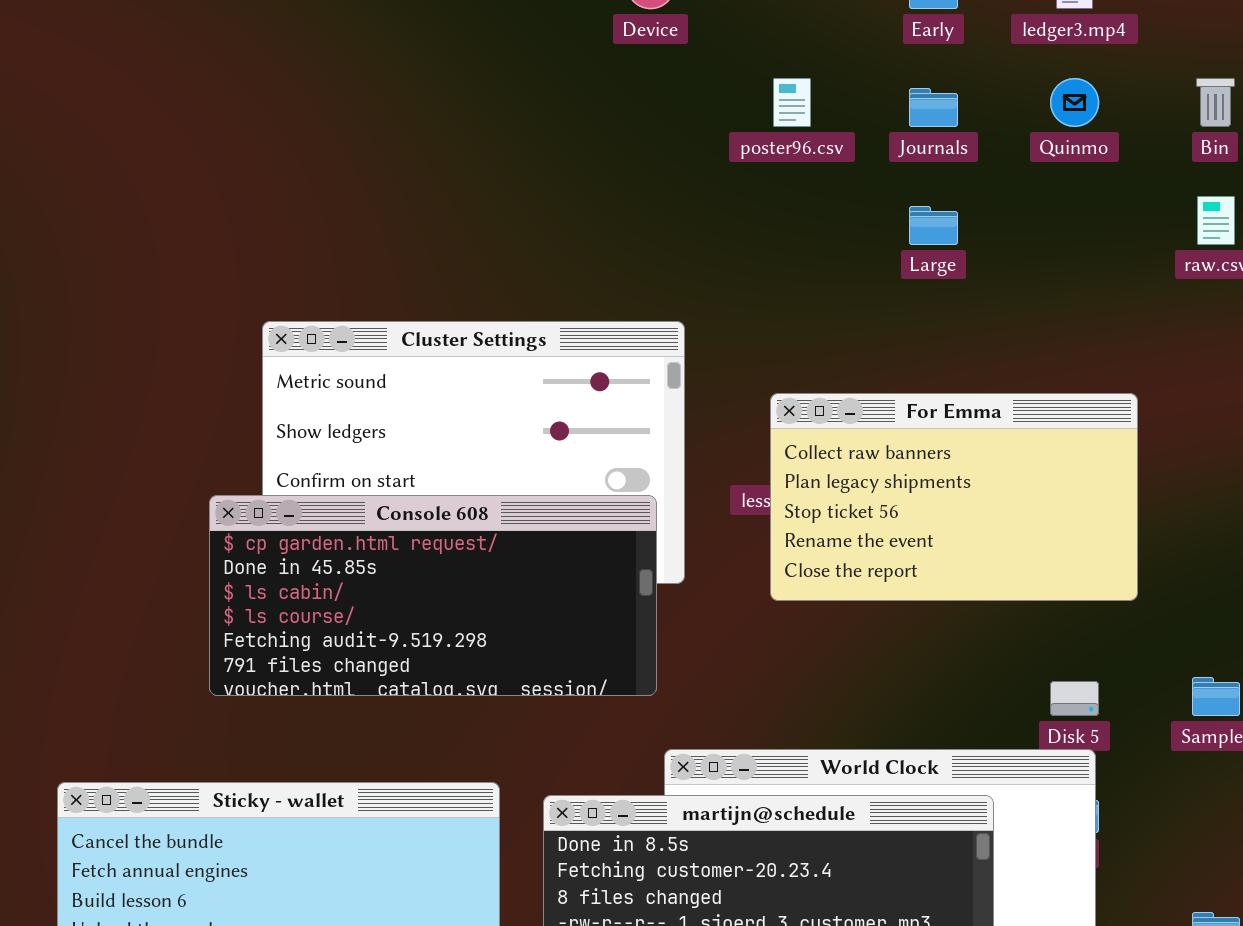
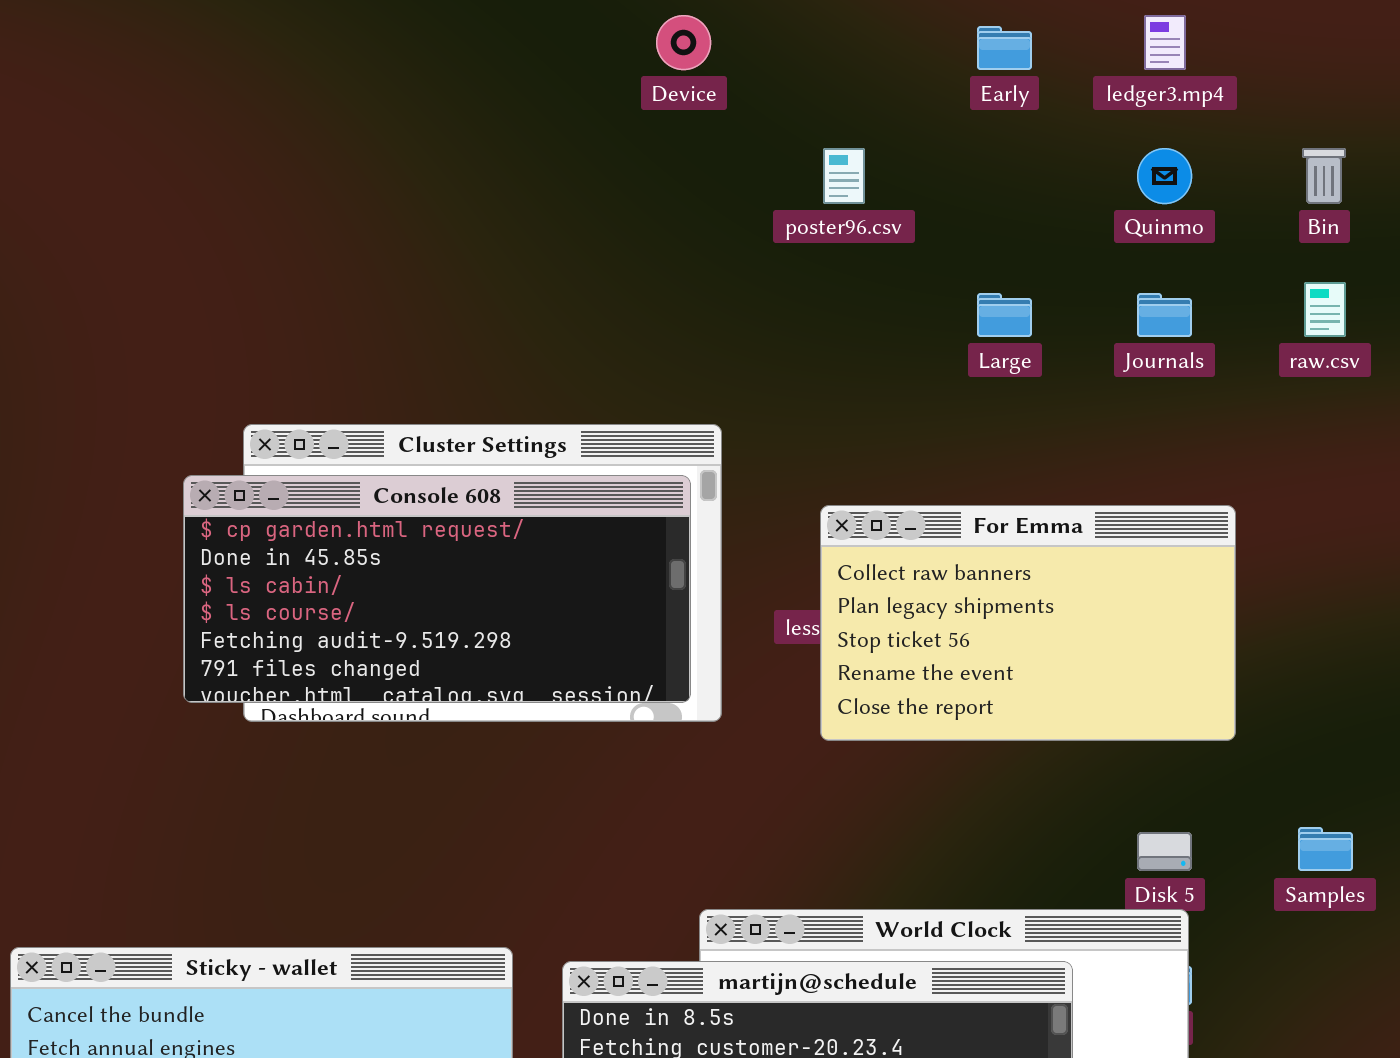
Journals: [909,88,958,127] -> [1137,293,1192,337], moved
Console 608: [209,495,657,696] -> [183,475,691,703], moved

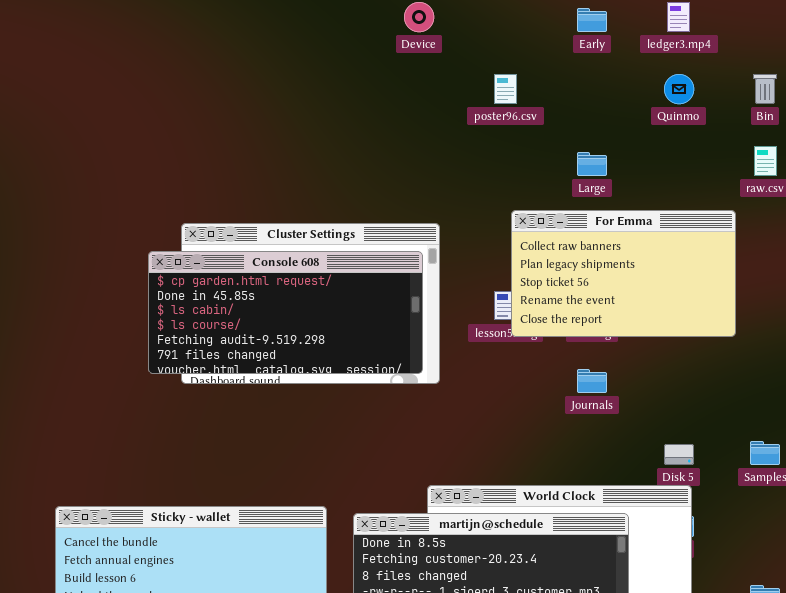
Journals: [1137,293,1192,337] -> [577,369,607,393], moved
For Emma: [820,505,1236,741] -> [511,210,736,337], moved

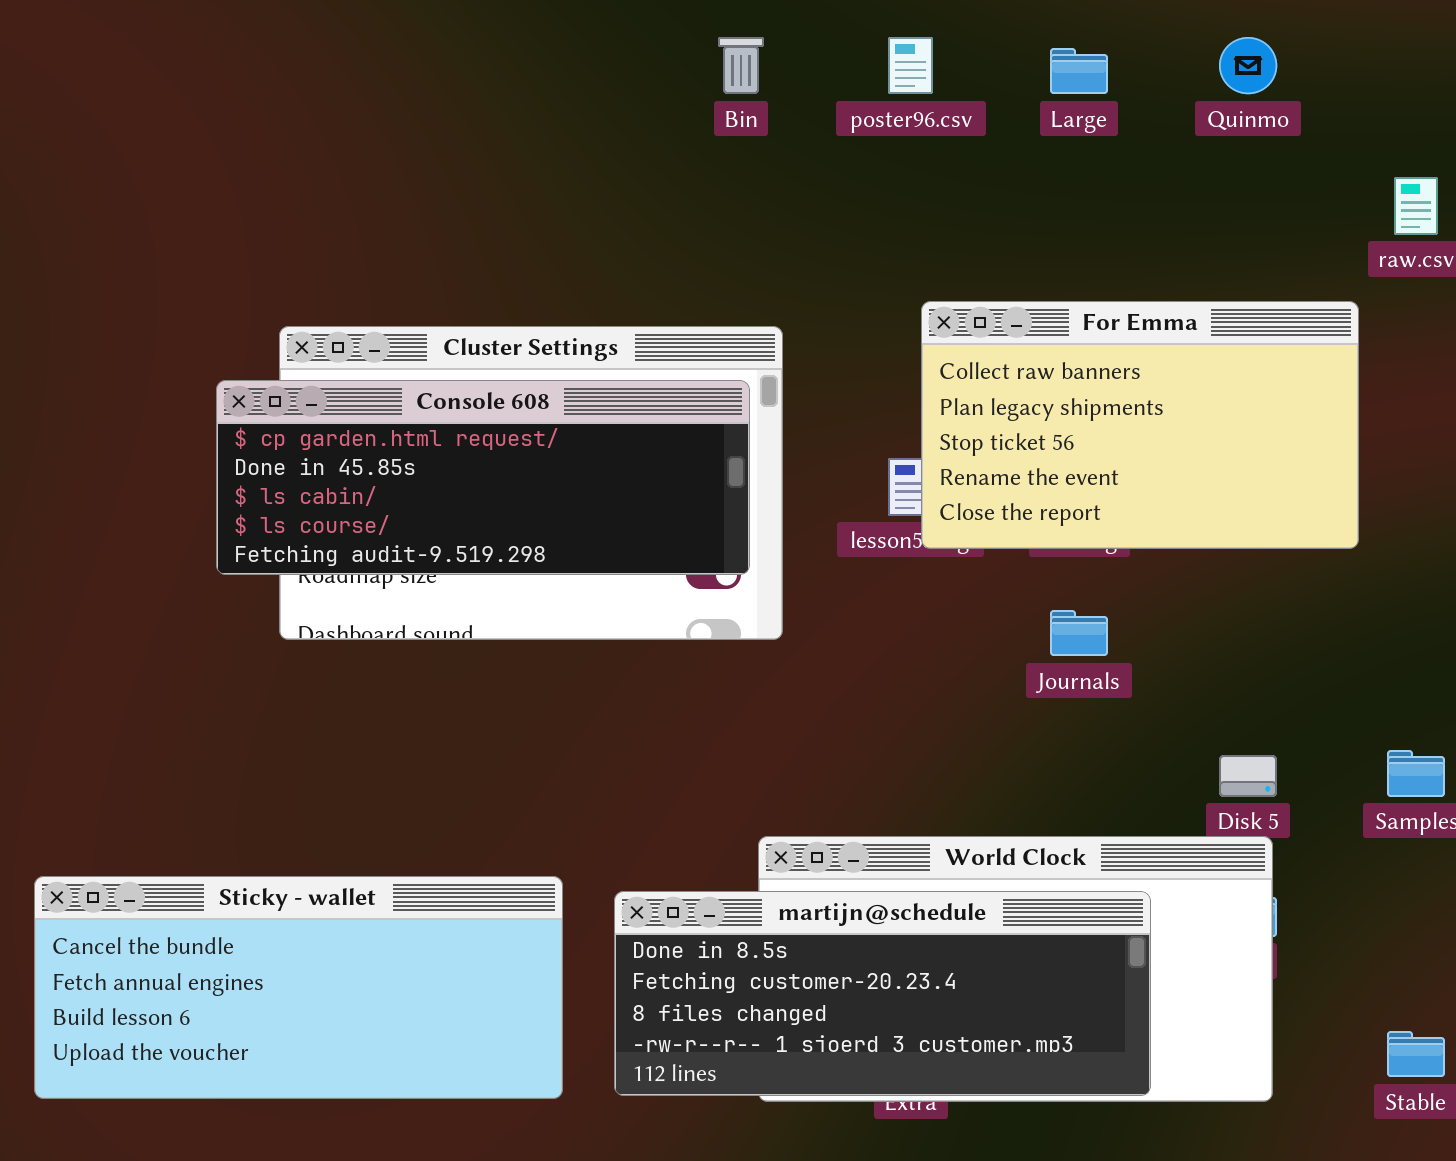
Bin: [753,74,777,104] -> [718,37,764,94], moved
Large: [577,152,607,176] -> [1050,48,1108,94], moved
Console 608: [148,251,423,374] -> [216,380,750,575], resized

